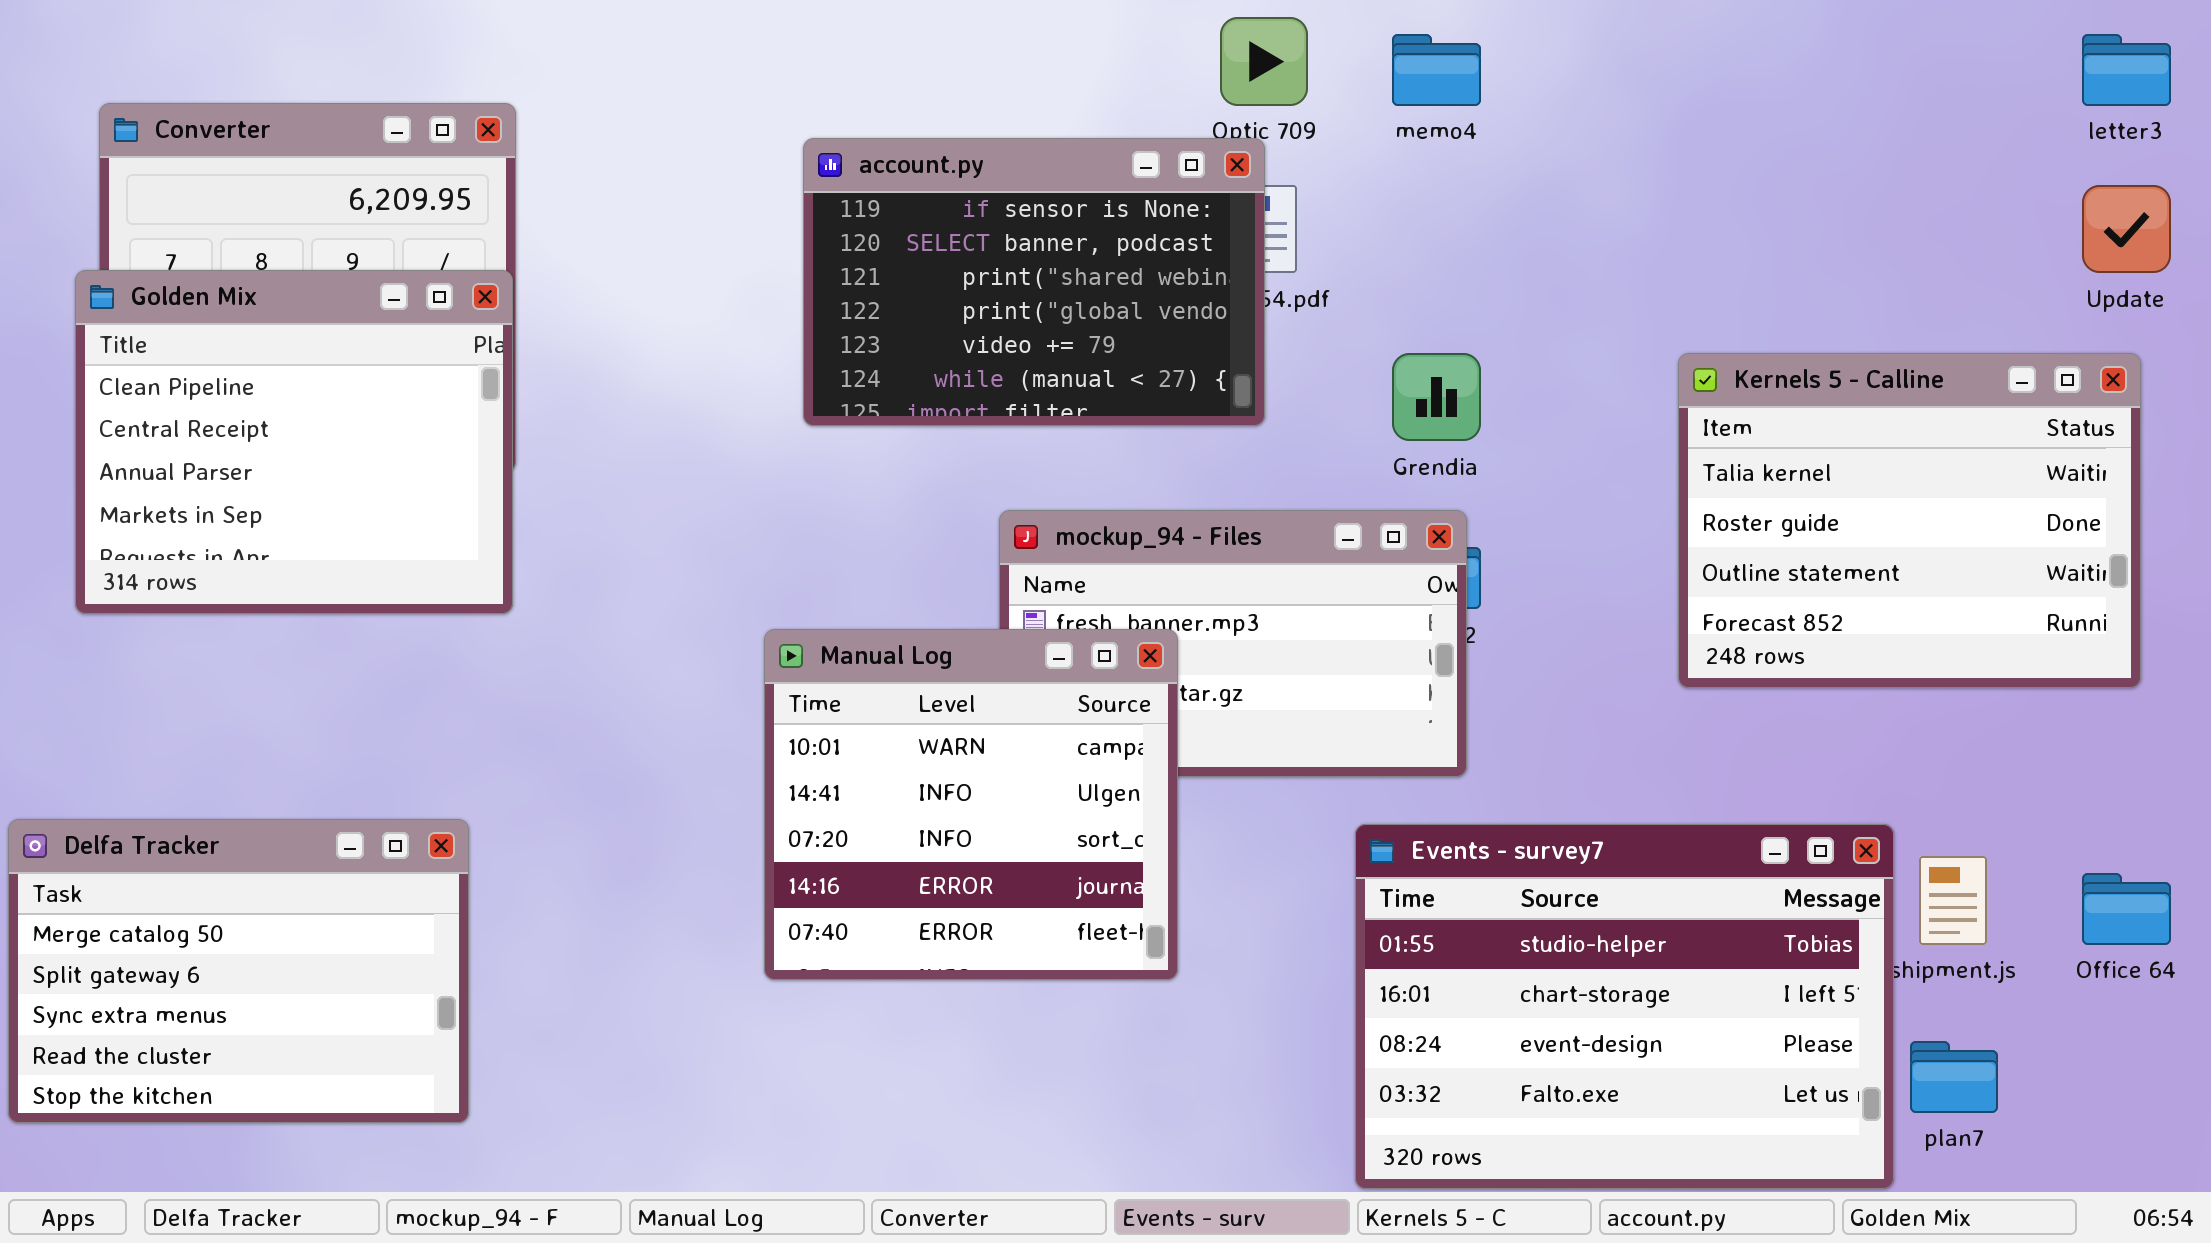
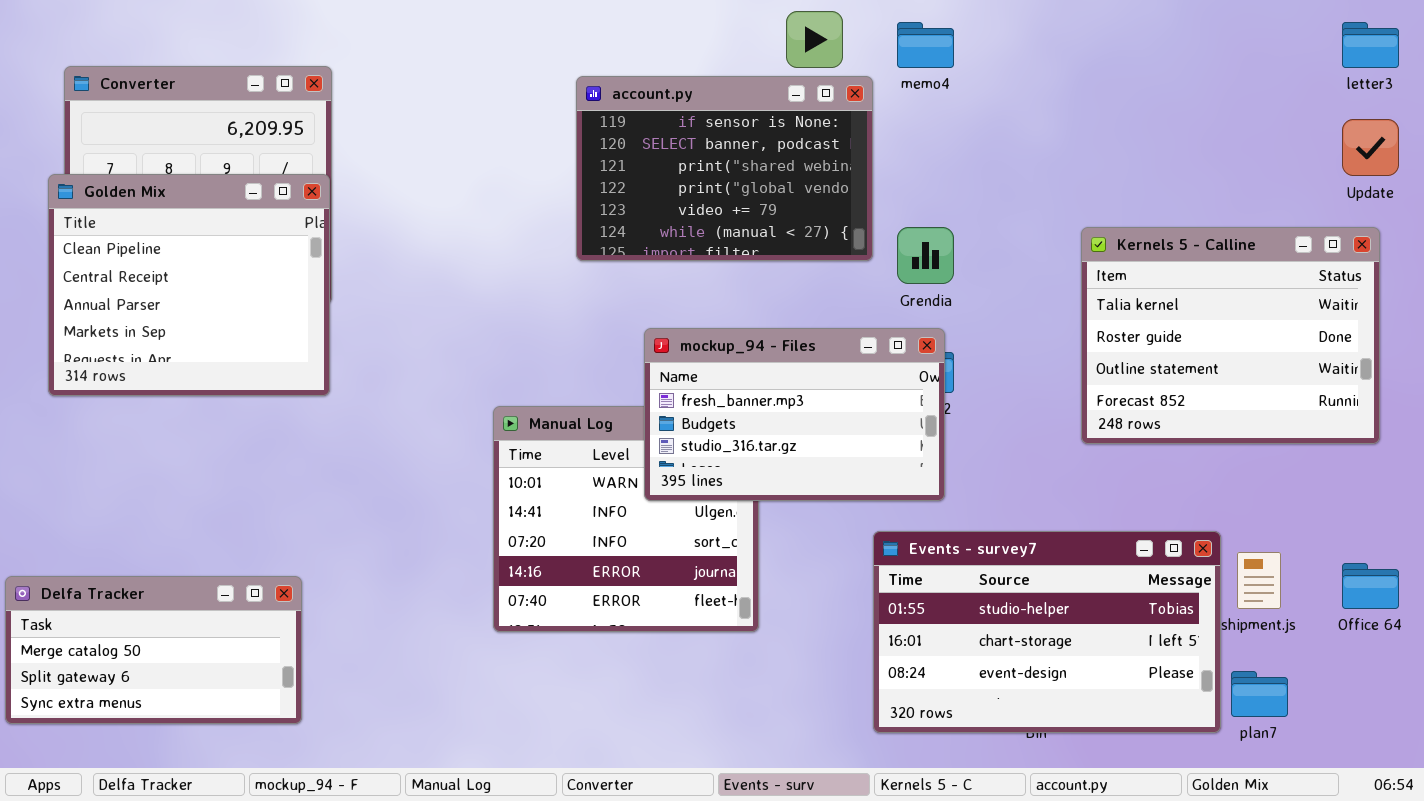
account.py: [803,138,1265,426] -> [576,76,873,261], moved
mockup_94 - Files: [999,510,1467,777] -> [644,328,945,501], raised
Delfa Tracker: [8,819,469,1123] -> [5,576,302,724], resized
Events - survey7: [1355,824,1894,1189] -> [873,531,1221,733], resized

